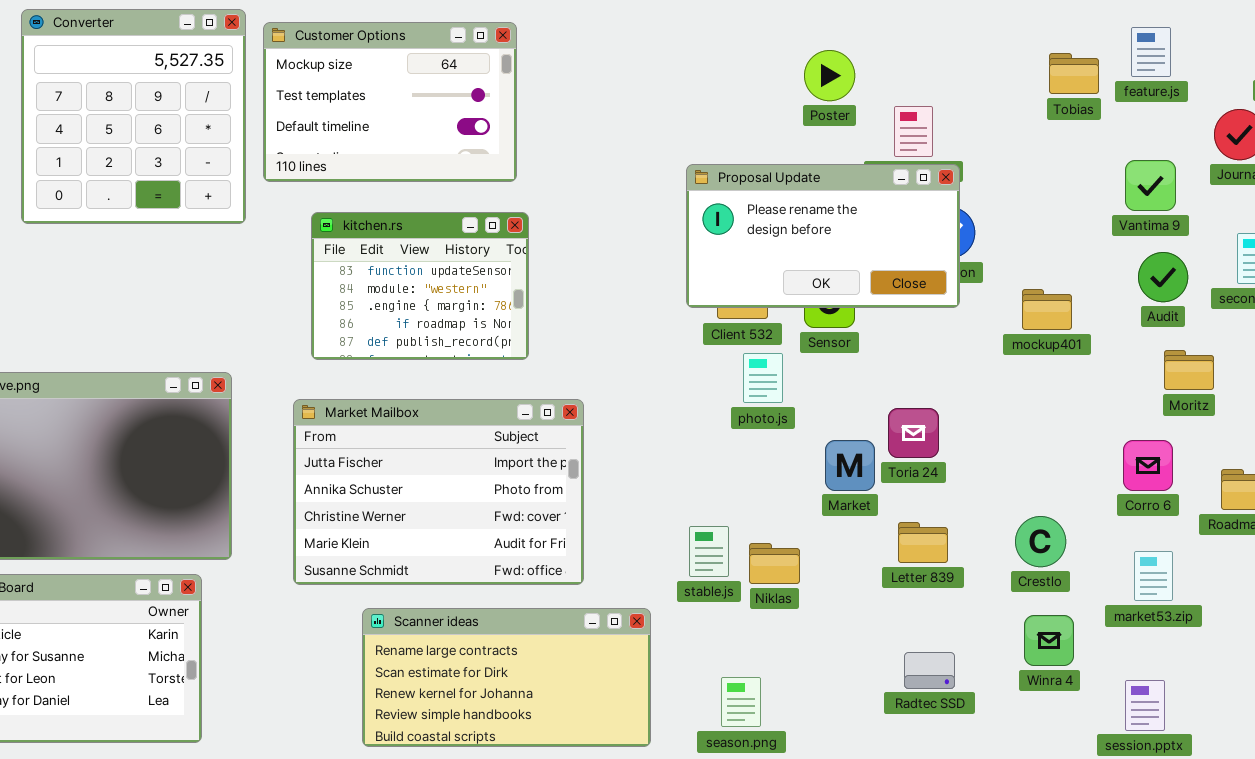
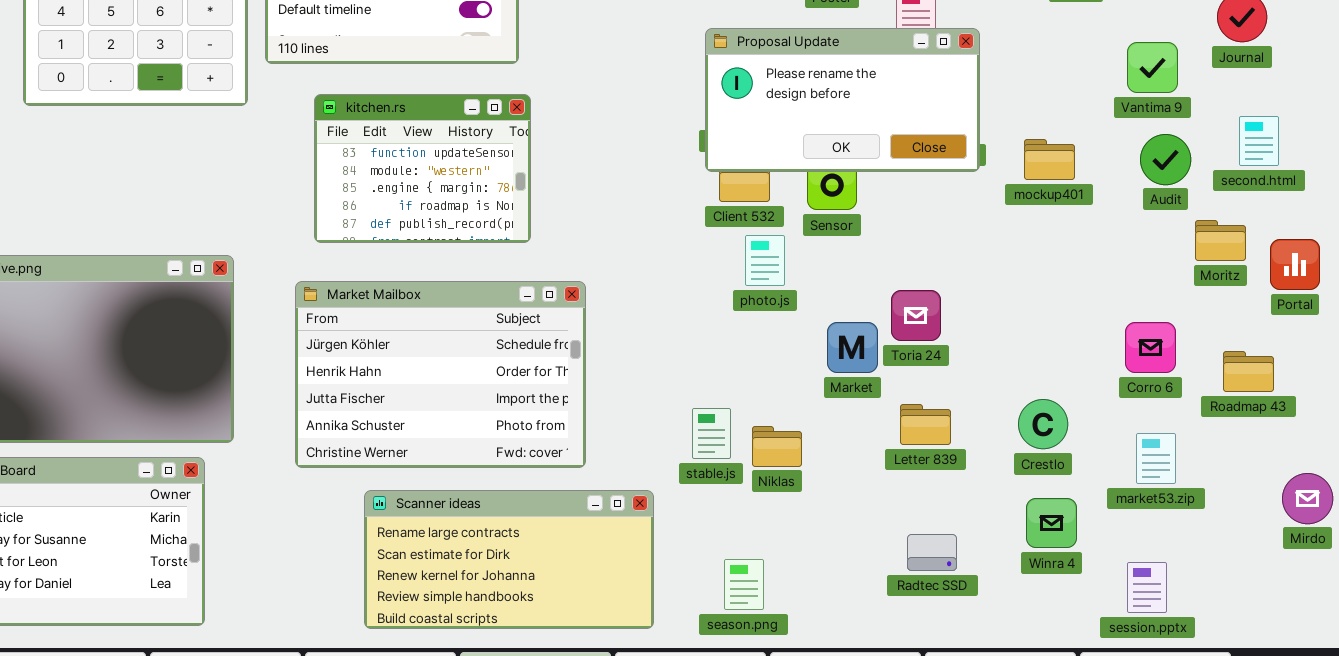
Proposal Update: [686,164,960,308] -> [705,28,980,172], moved
mockup401: [1022,289,1072,330] -> [1024,139,1075,180], moved
Moritz: [1164,350,1214,390] -> [1195,220,1246,261], moved
Market Mailbox: [293,399,584,585] -> [295,281,586,468], scrolled up 2 rows

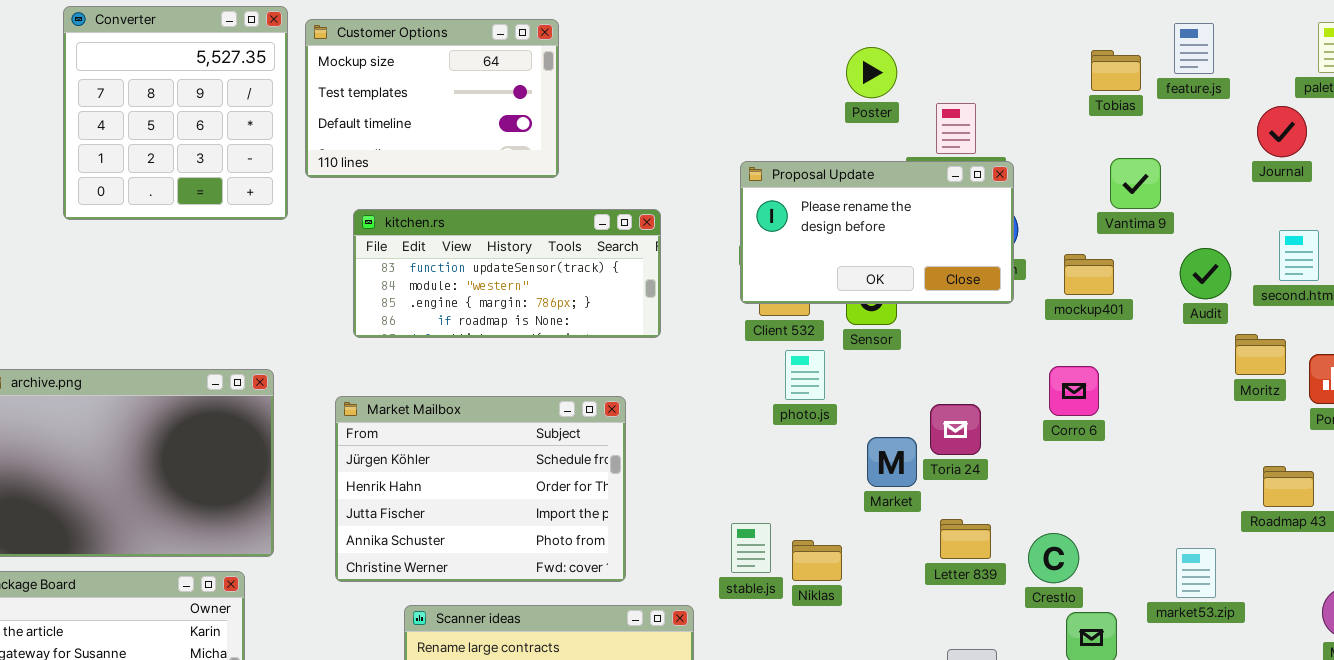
Proposal Update: [705,28,980,172] -> [740,161,1014,304], moved
Vantima 9: [1127,42,1178,93] -> [1110,158,1161,209], moved
kitchen.rs: [314,94,531,243] -> [353,209,661,338], resized
Corro 6: [1125,322,1176,373] -> [1049,366,1099,416], moved
Crestlo: [1018,399,1068,449] -> [1028,533,1079,583], moved

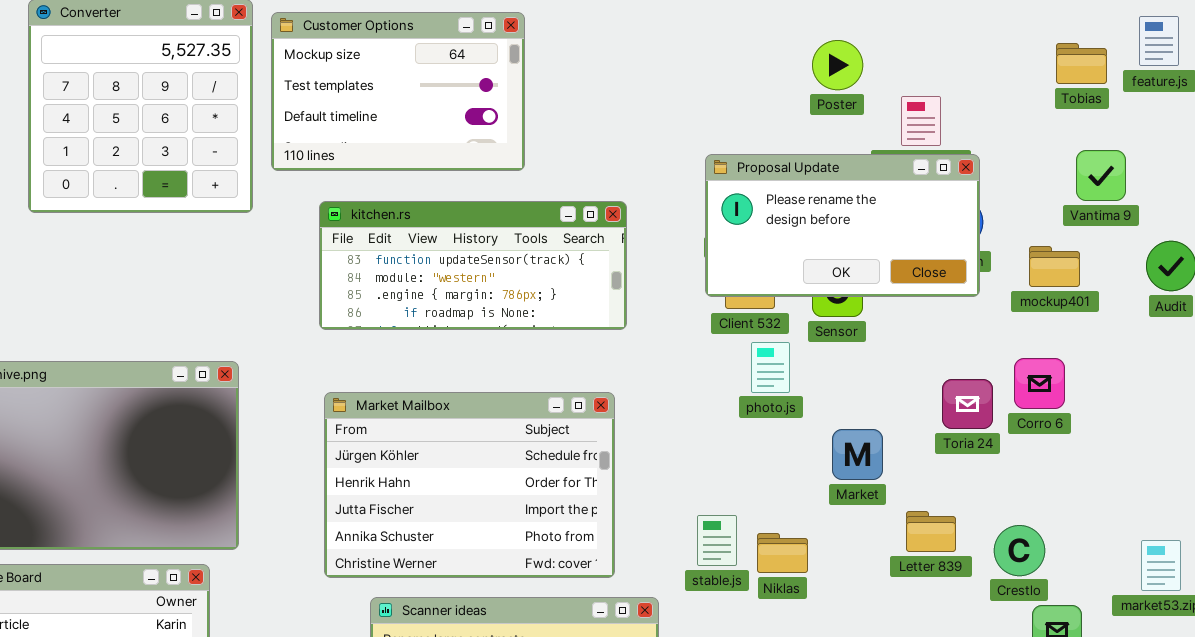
Market Mailbox: [335,396,626,582] -> [324,392,615,578], moved
Toria 24: [930,404,981,455] -> [942,379,993,429], moved

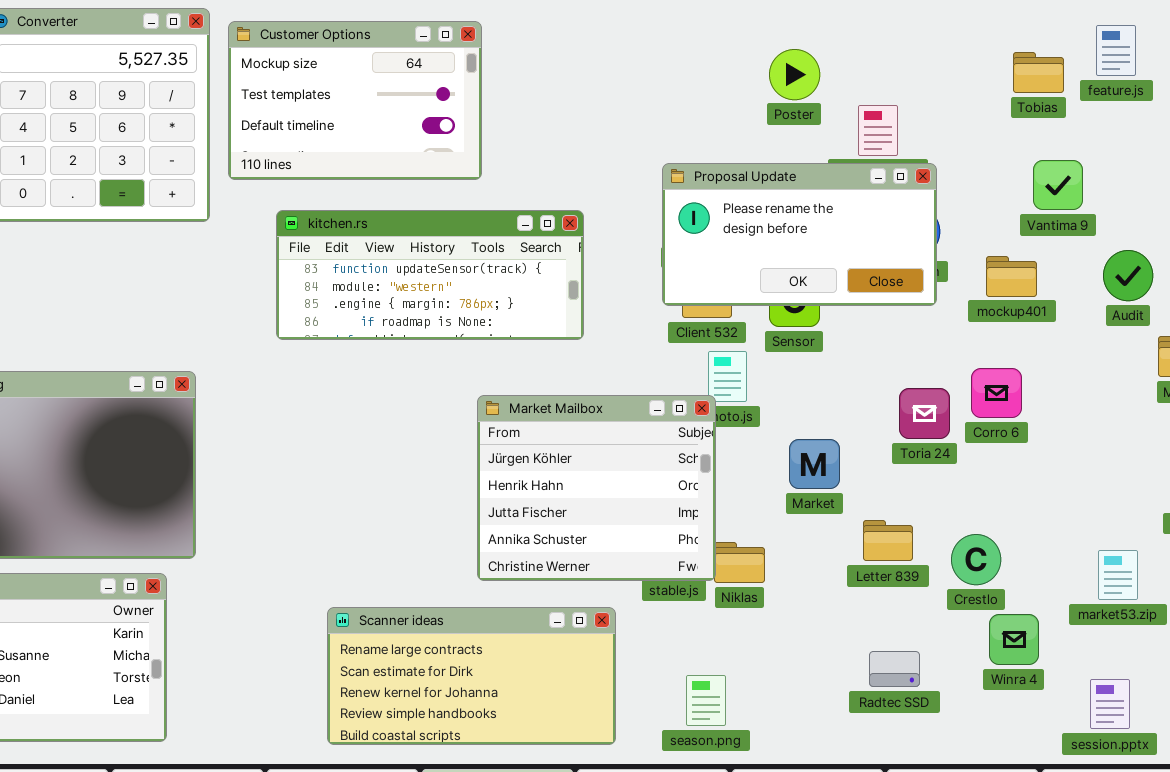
Market Mailbox: [324,392,615,578] -> [477,395,716,581], moved, resized

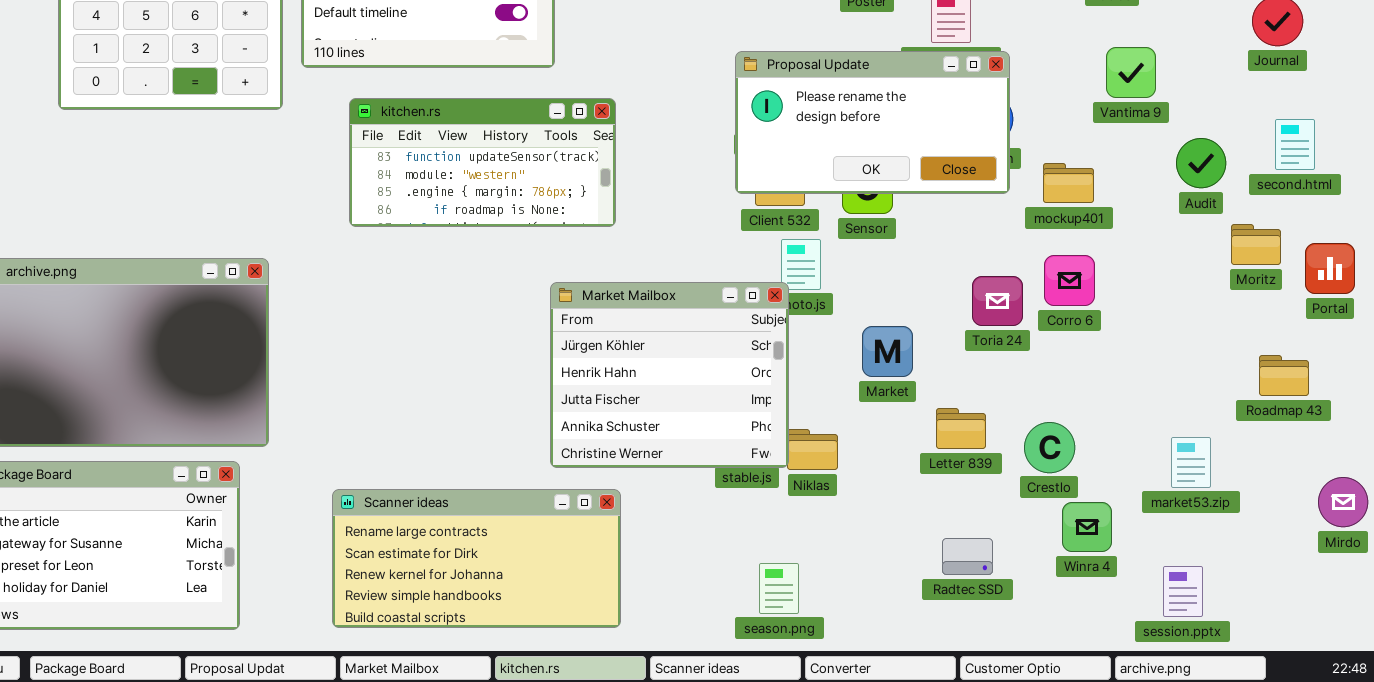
kitchen.rs: [276,210,584,340] -> [349,98,616,227], resized
mockup401: [986,256,1037,297] -> [1043,163,1094,203], moved
Scanner ideas: [327,607,616,745] -> [332,489,621,628], moved

